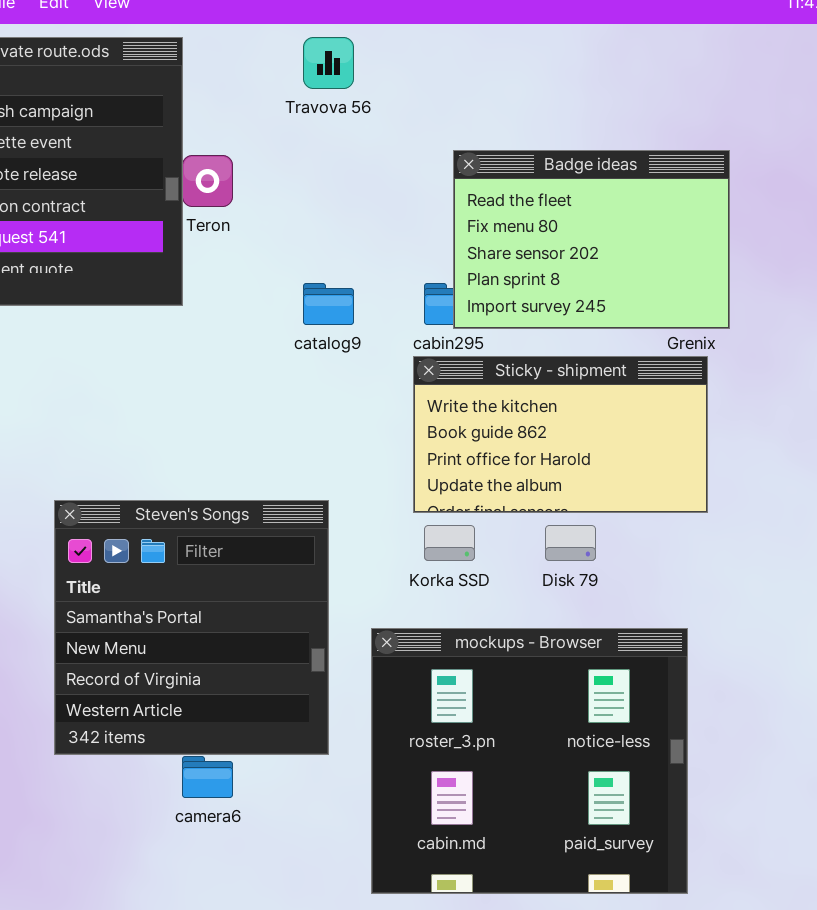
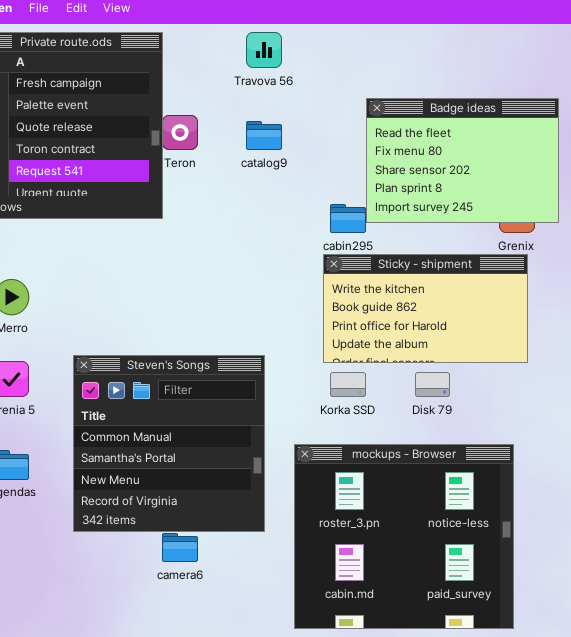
Badge ideas: [453,150,730,329] -> [366,98,559,223], moved
catalog9: [303,283,354,325] -> [246,121,282,150], moved
Steven's Songs: [54,500,329,755] -> [73,355,265,532], scrolled up 1 row

